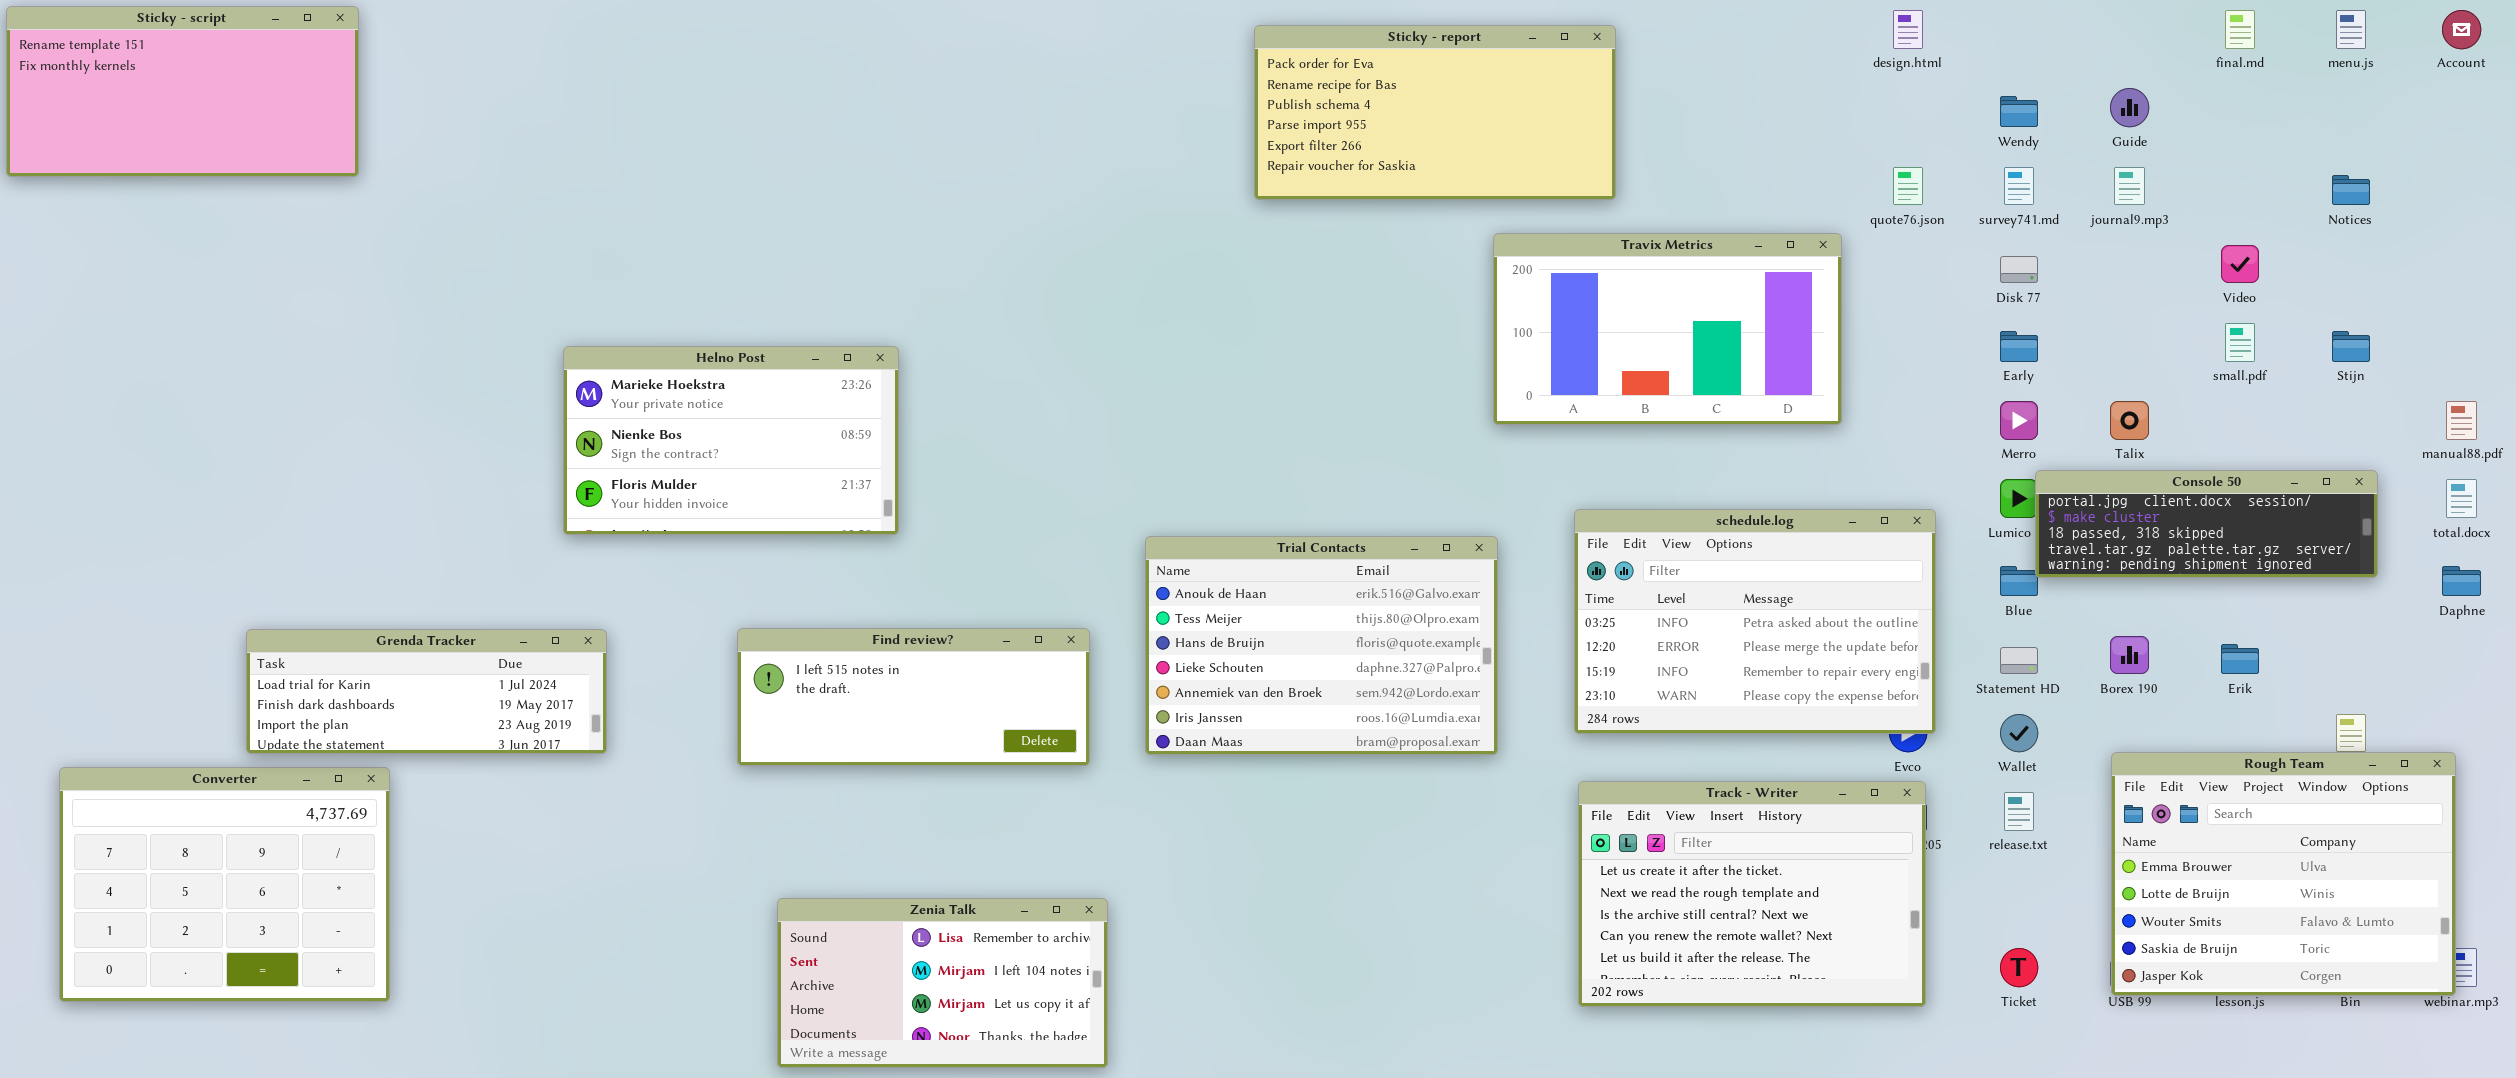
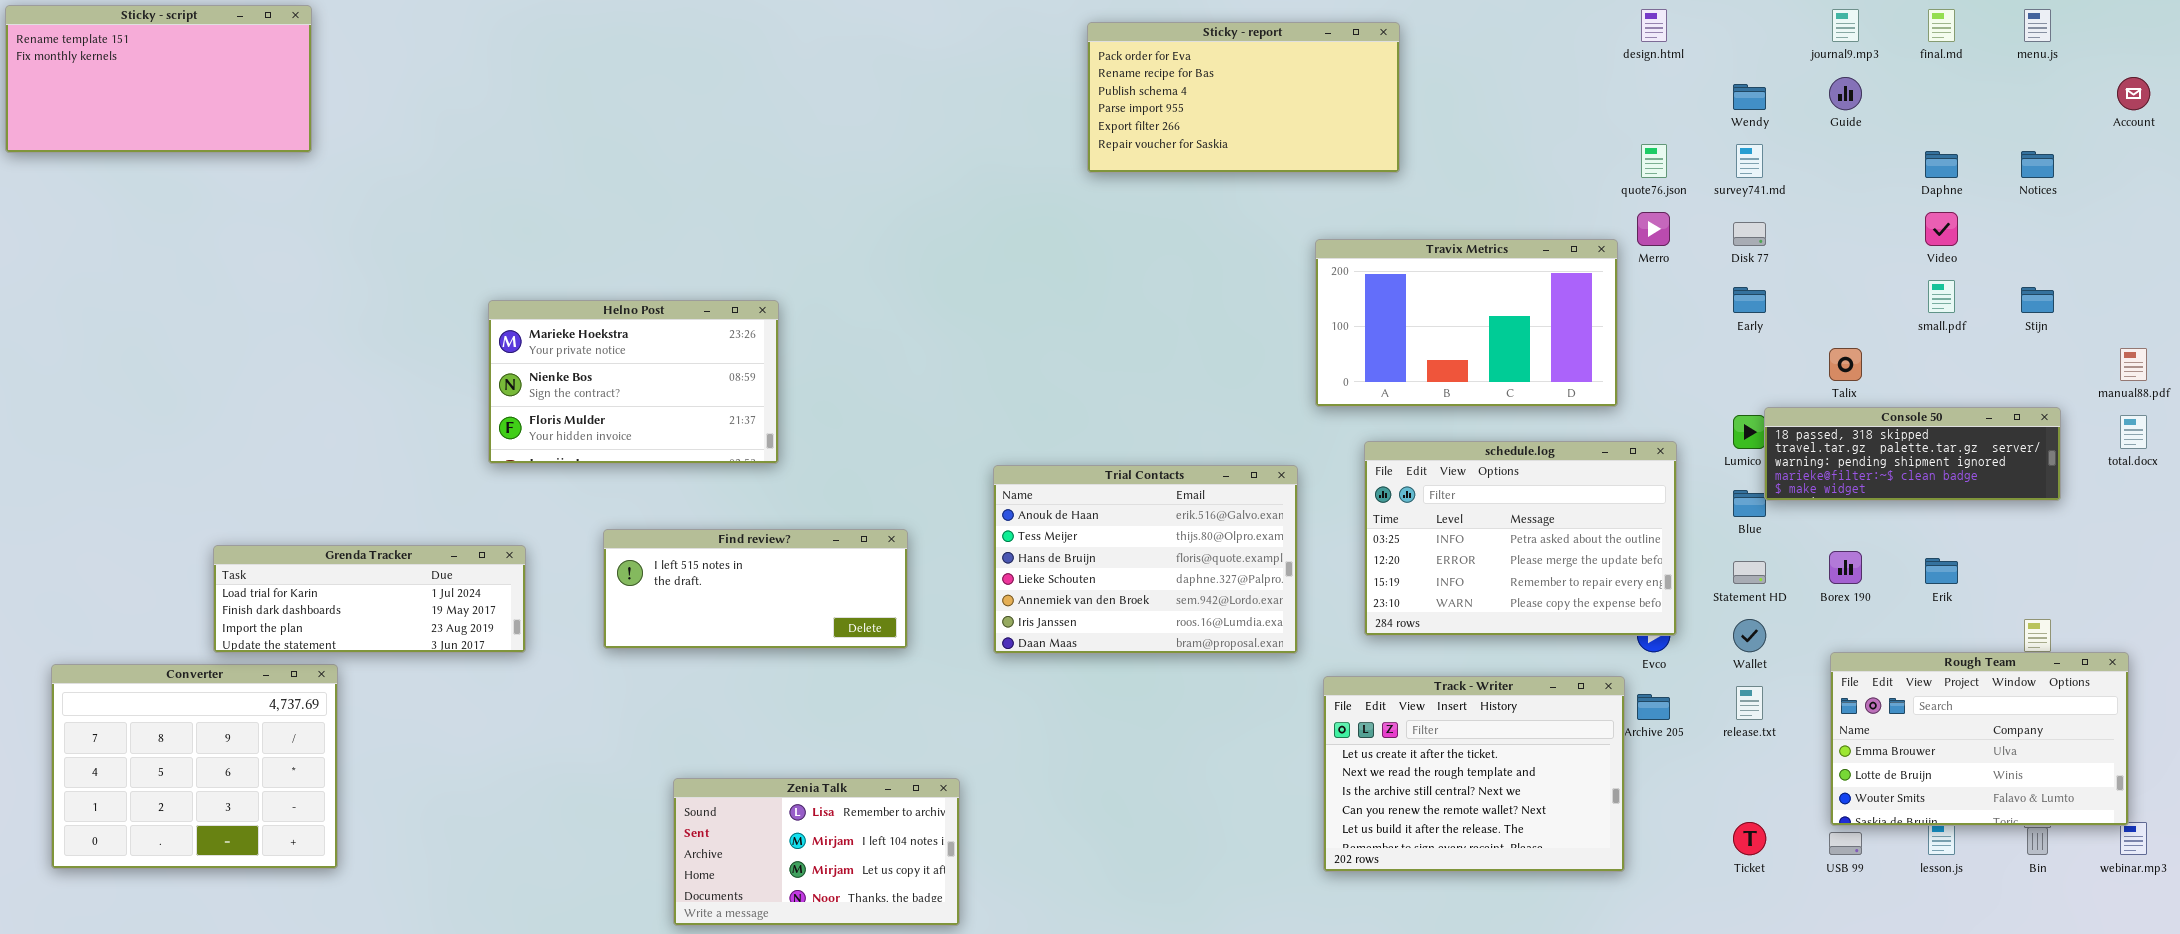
Account: [2442,10,2481,49] -> [2117,77,2150,110], moved
journal9.mp3: [2114,167,2145,205] -> [1832,9,1859,42], moved
Travix Metrics: [1493,233,1842,425] -> [1315,239,1618,407], moved
Merro: [2000,401,2038,440] -> [1637,212,1670,246], moved
Console 50: [2035,470,2378,578] -> [1764,407,2061,501], scrolled down 2 rows
Daphne: [2442,566,2481,596] -> [1925,151,1958,178], moved
Find review?: [737,628,1090,766] -> [603,529,908,649], moved
Rough Team: [2111,752,2456,996] -> [1830,652,2129,826], resized
Track - Writer: [1578,781,1926,1007] -> [1323,676,1625,872], moved

